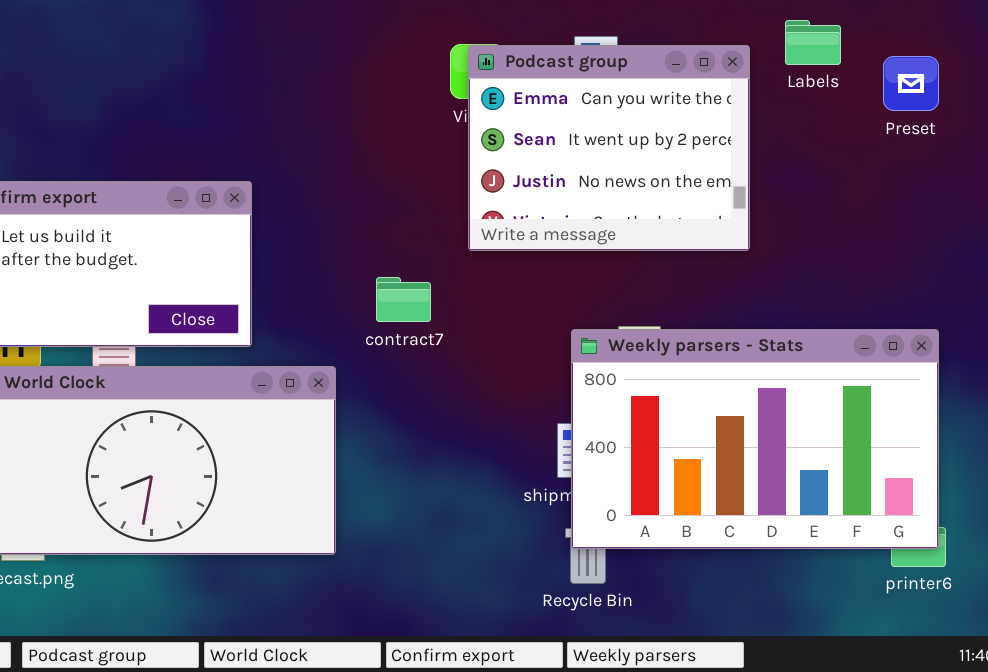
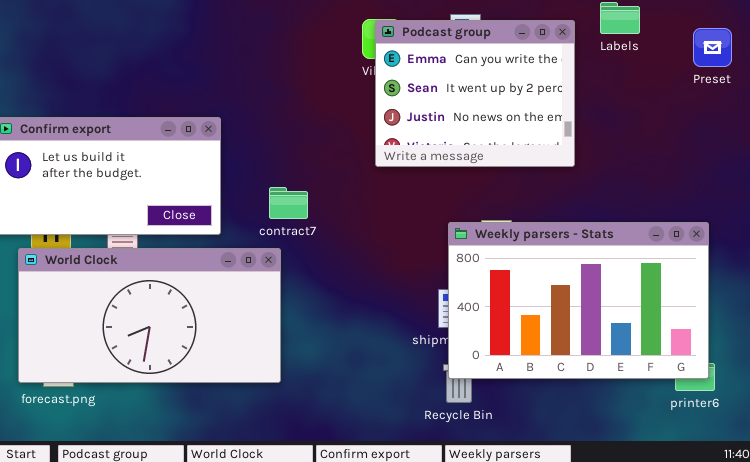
Preset: [883,56,939,111] -> [693,28,732,67], moved
contract7: [376,277,431,322] -> [269,187,308,219], moved

